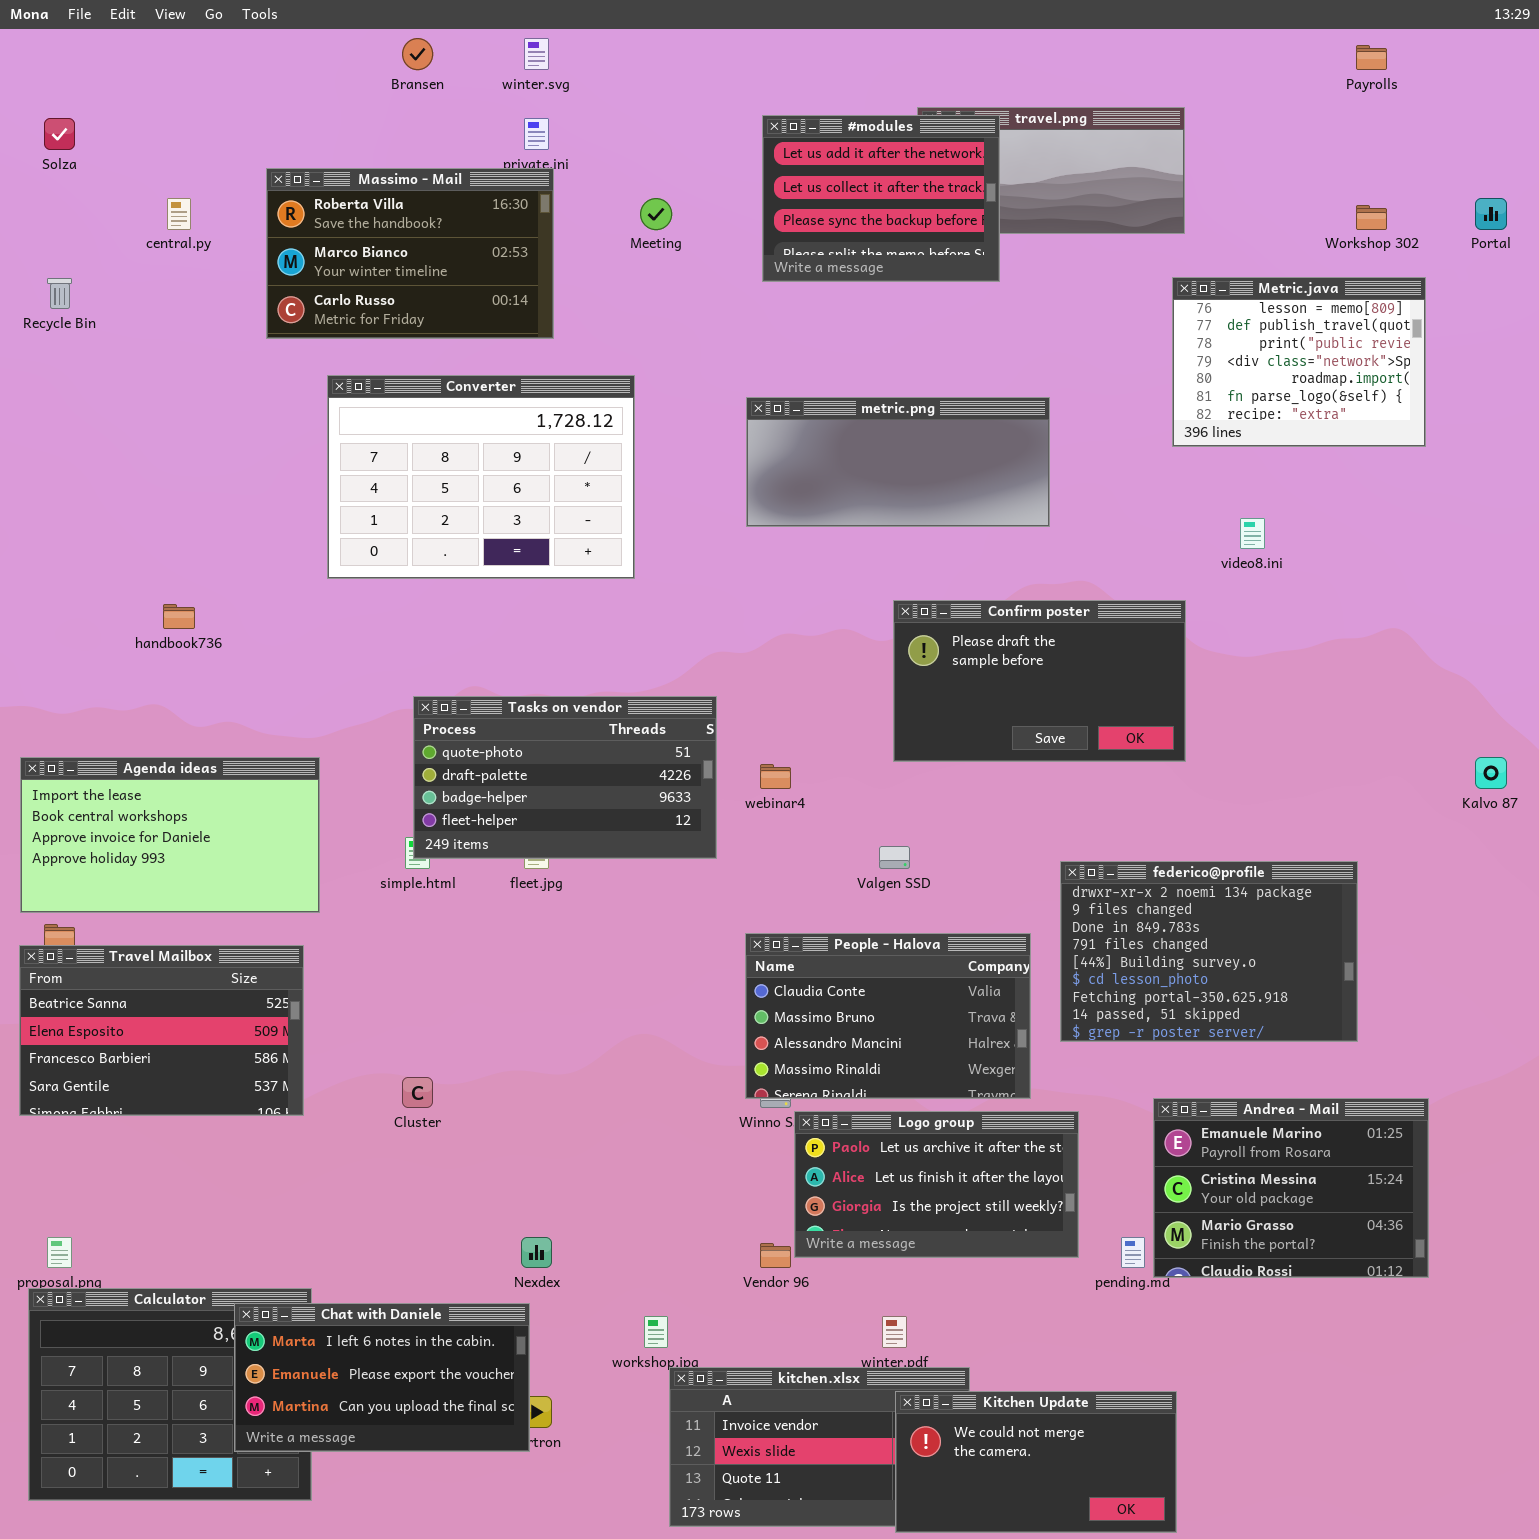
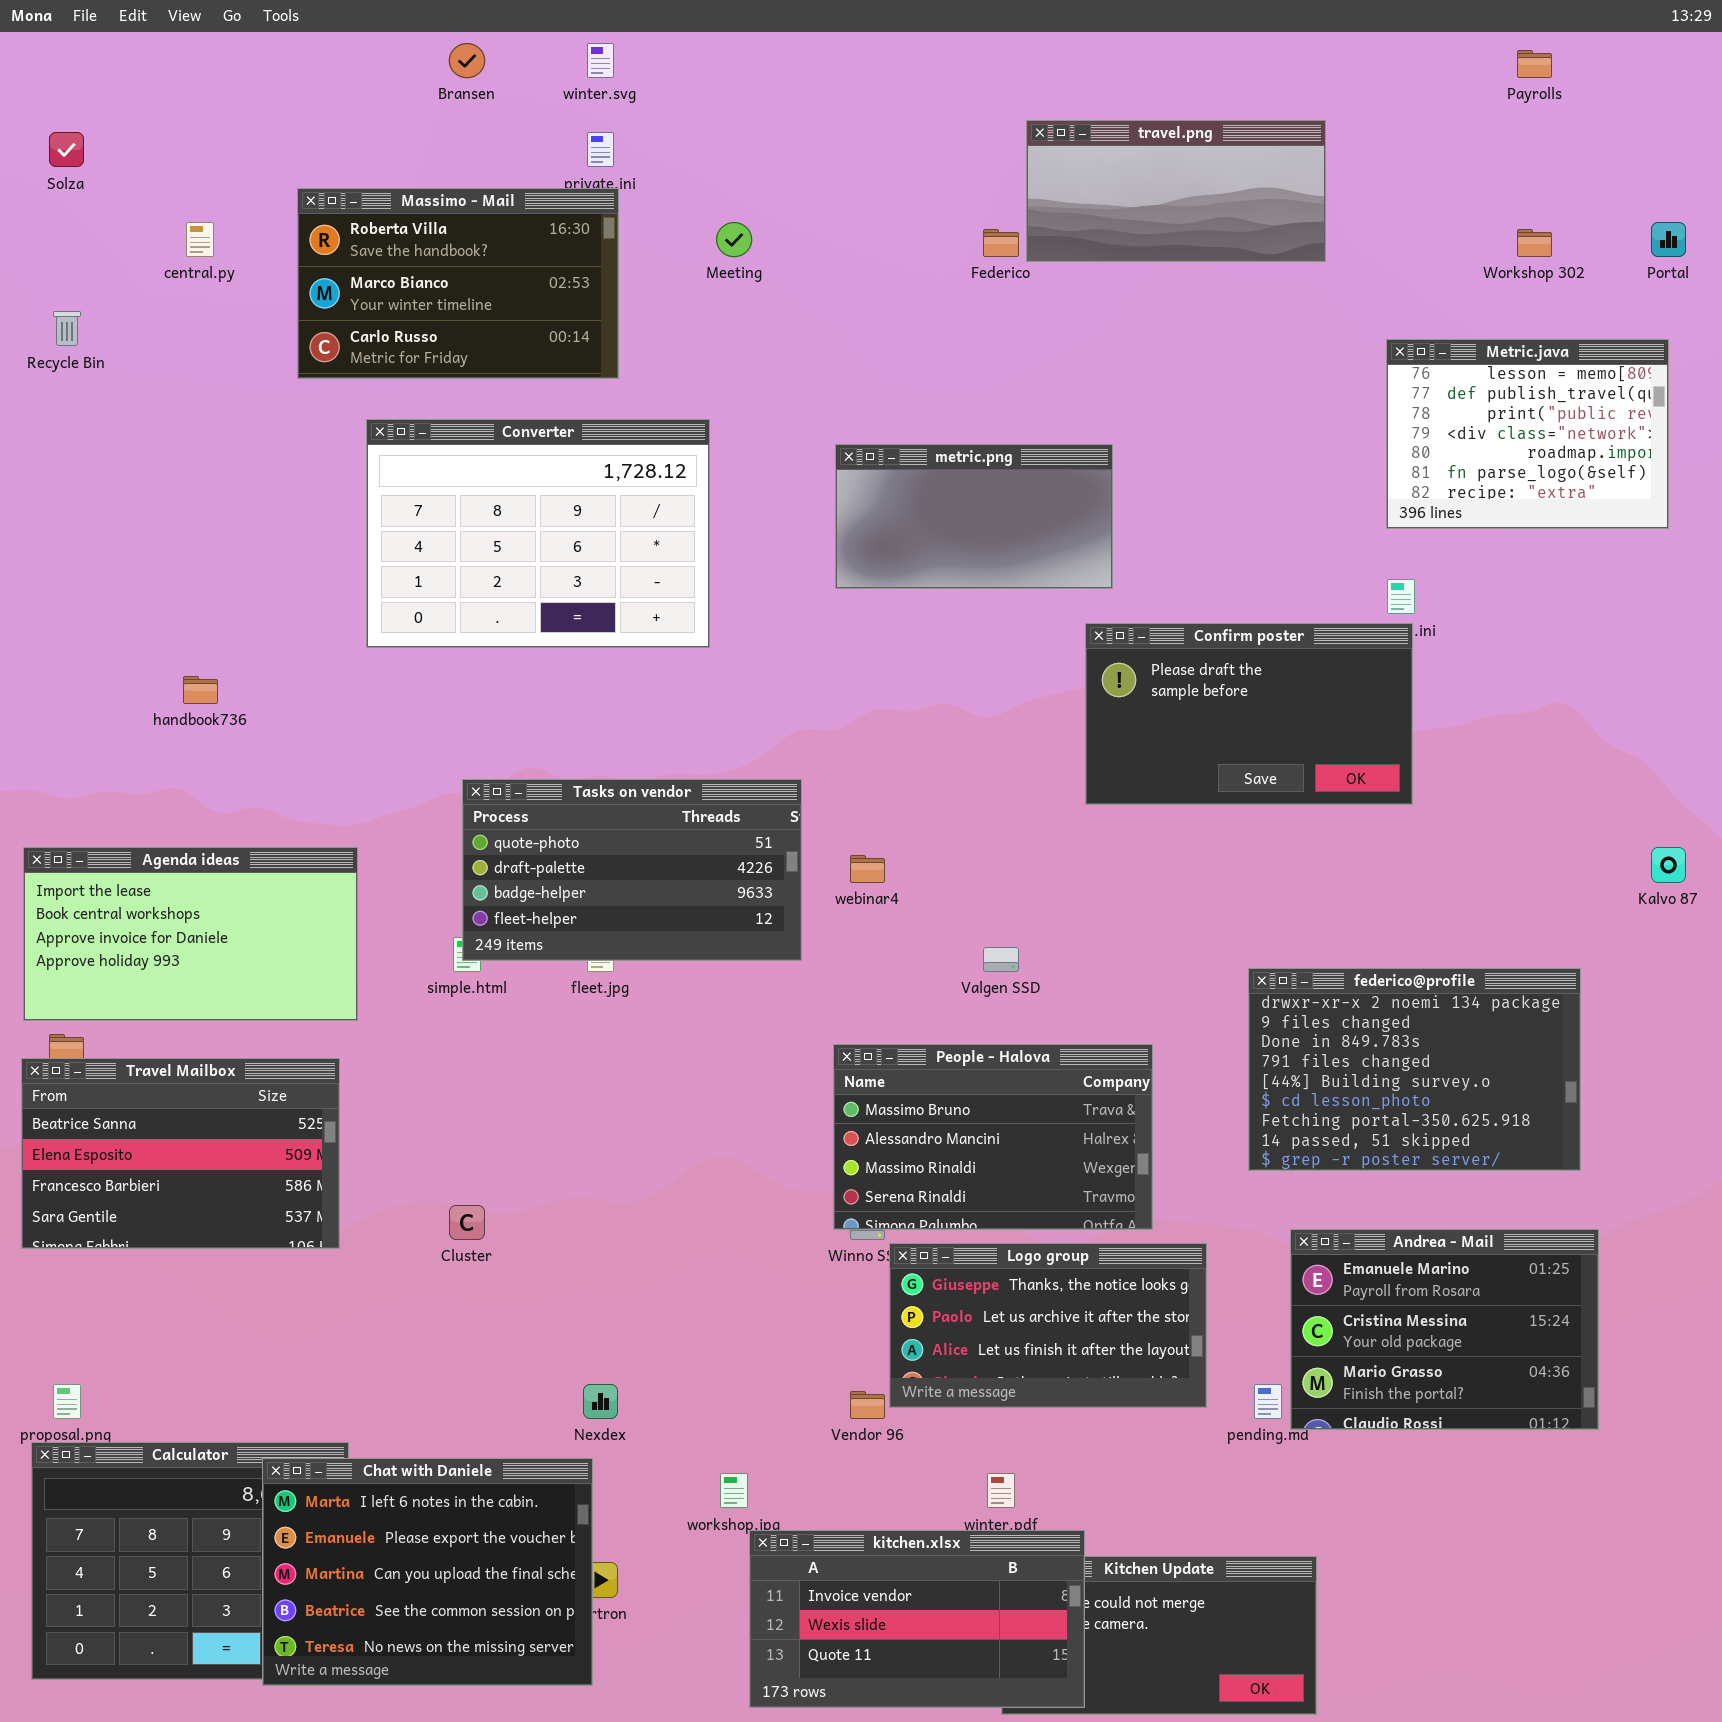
#modules: [762,115,1000,282] -> none, closed
Metric.java: [1172,277,1426,447] -> [1386,339,1669,529], moved
metric.png: [746,397,1050,527] -> [835,444,1113,589], resized
Confirm poster: [893,600,1186,762] -> [1085,623,1413,805], moved
federico@profile: [1060,861,1358,1042] -> [1248,968,1581,1171], moved
People - Halova: [745,933,1031,1099] -> [833,1044,1153,1230], scrolled down 1 row
Logo group: [794,1111,1079,1258] -> [889,1243,1207,1408], scrolled up 1 row
Chat with Daniele: [234,1303,530,1452] -> [262,1458,593,1686], resized
kitchen.xlsx: [669,1367,970,1527] -> [749,1530,1085,1708], raised

